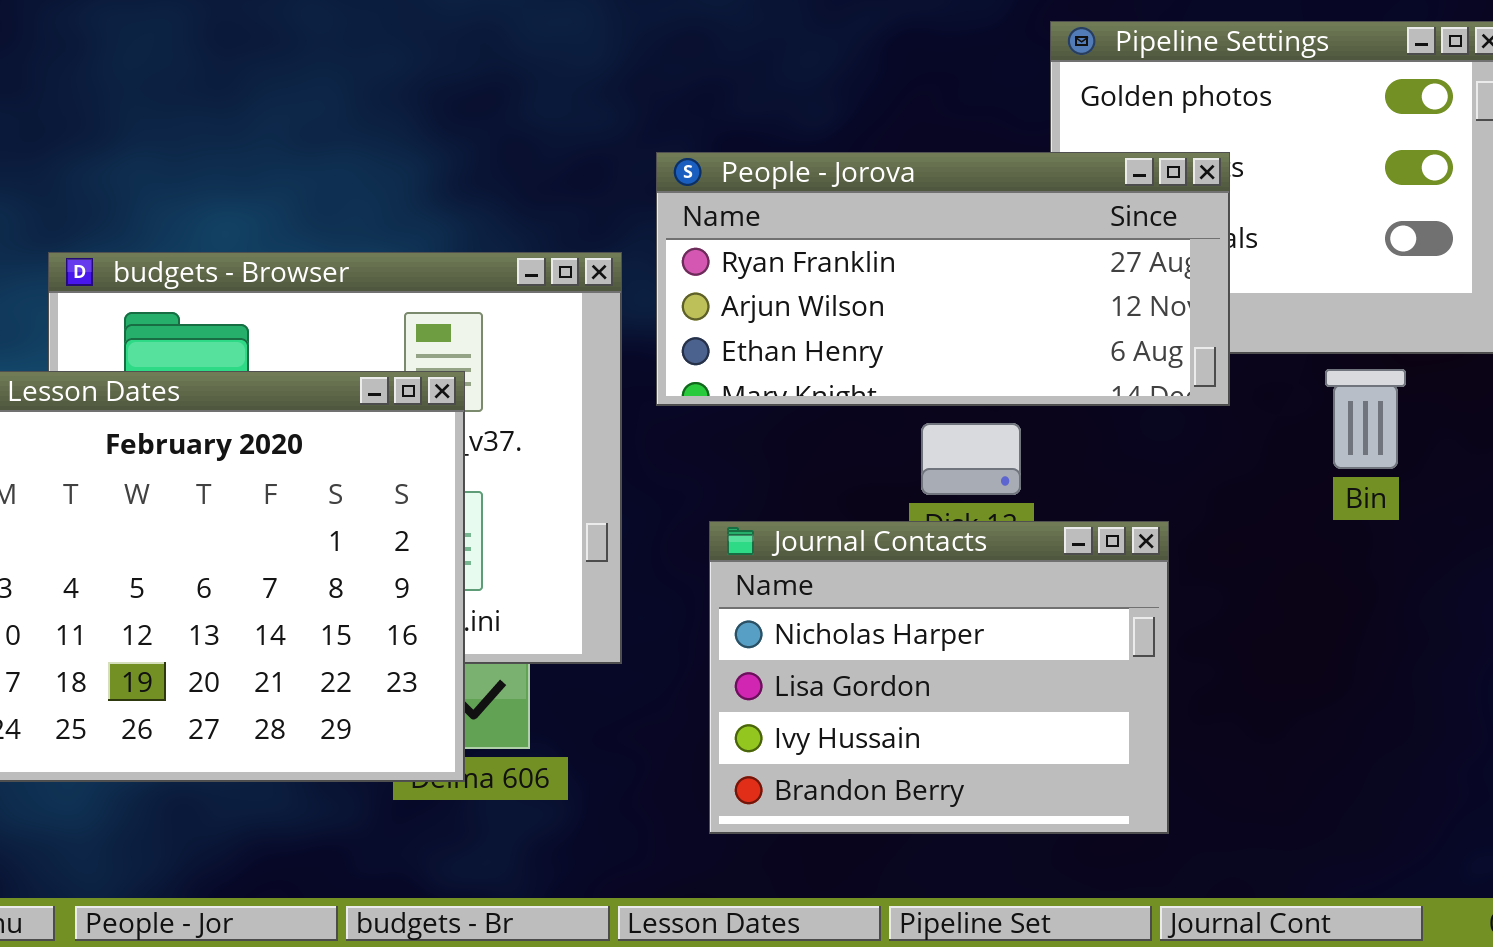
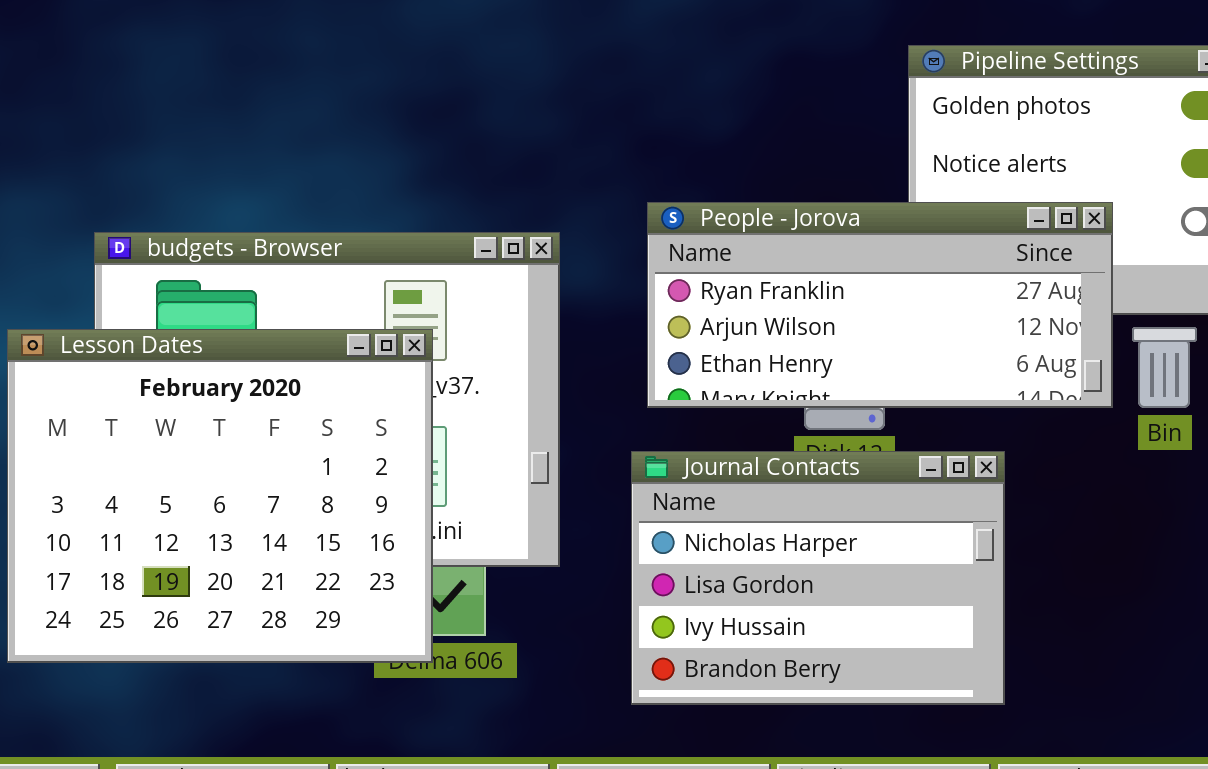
People - Jorova: [656,152,1230,406] -> [647,202,1113,408], moved

